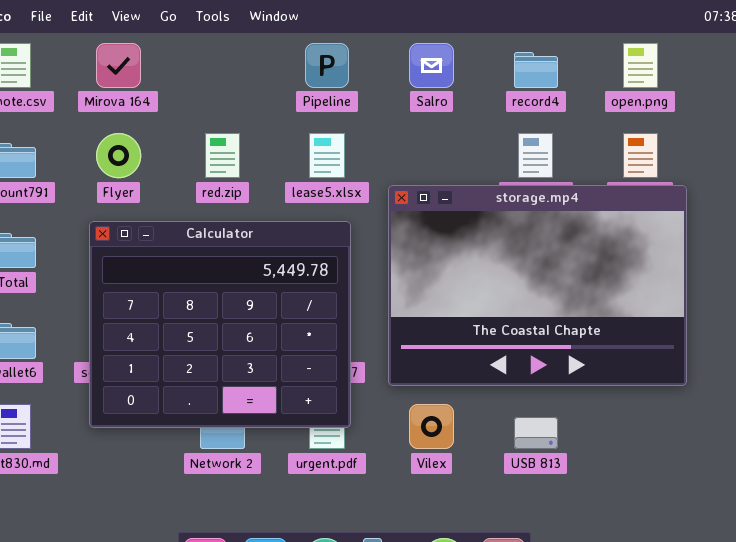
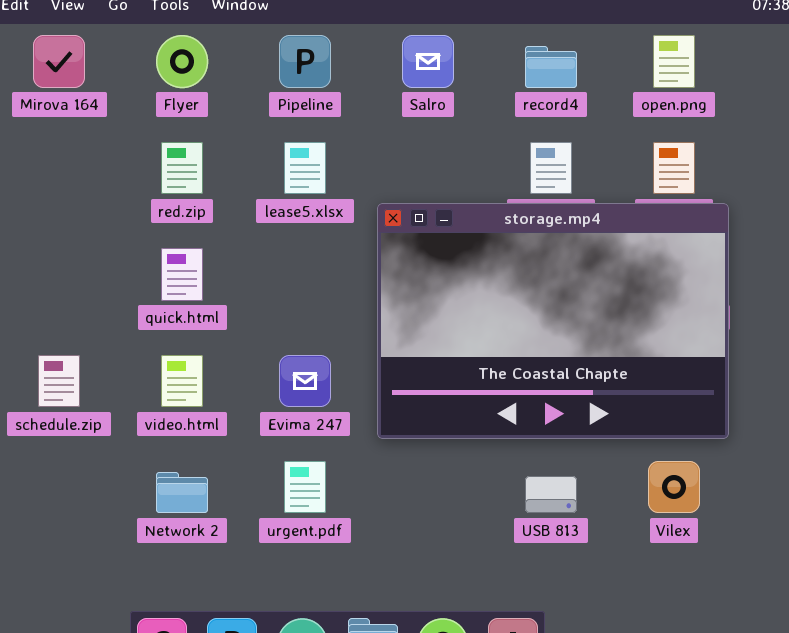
Flyer: [96,133,141,178] -> [156,35,208,88], moved
Calculator: [89,221,351,428] -> none, closed
Vilex: [409,404,454,449] -> [648,461,700,513], moved

